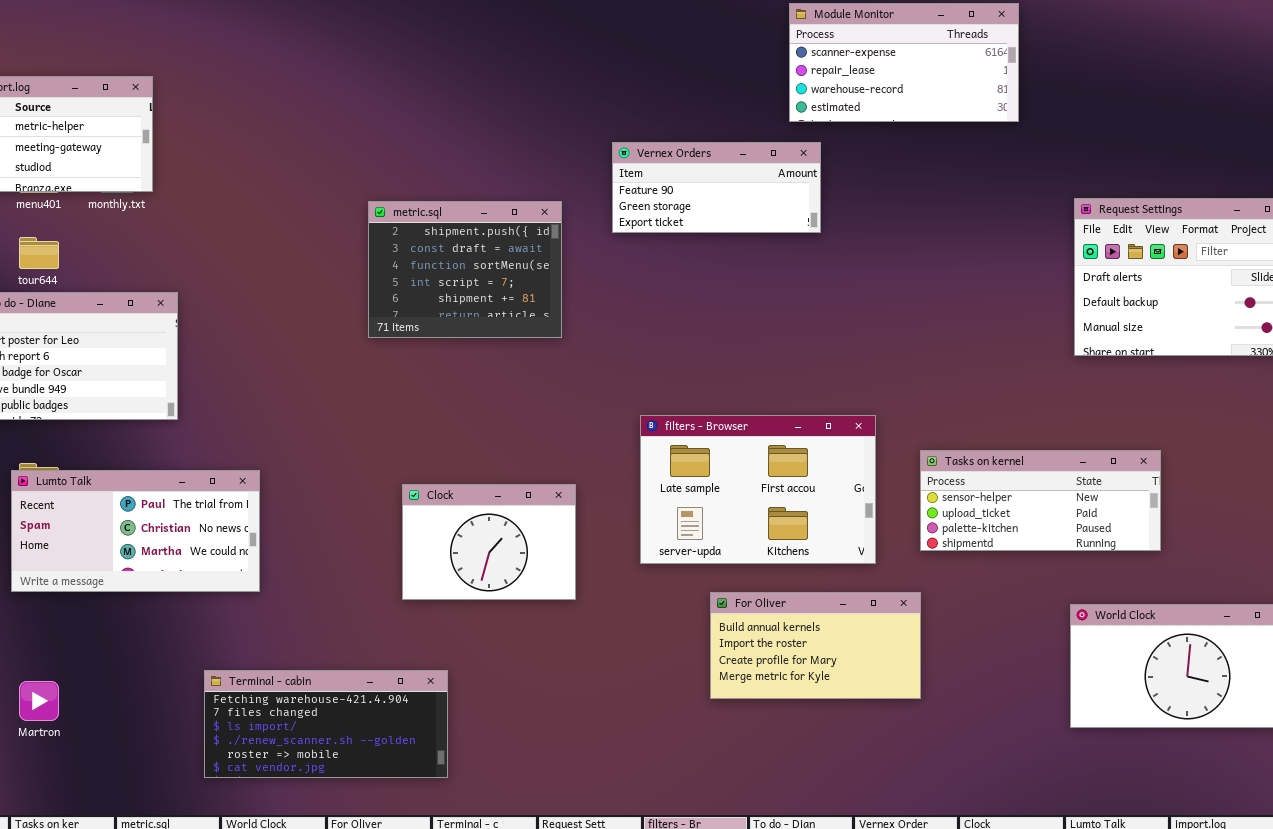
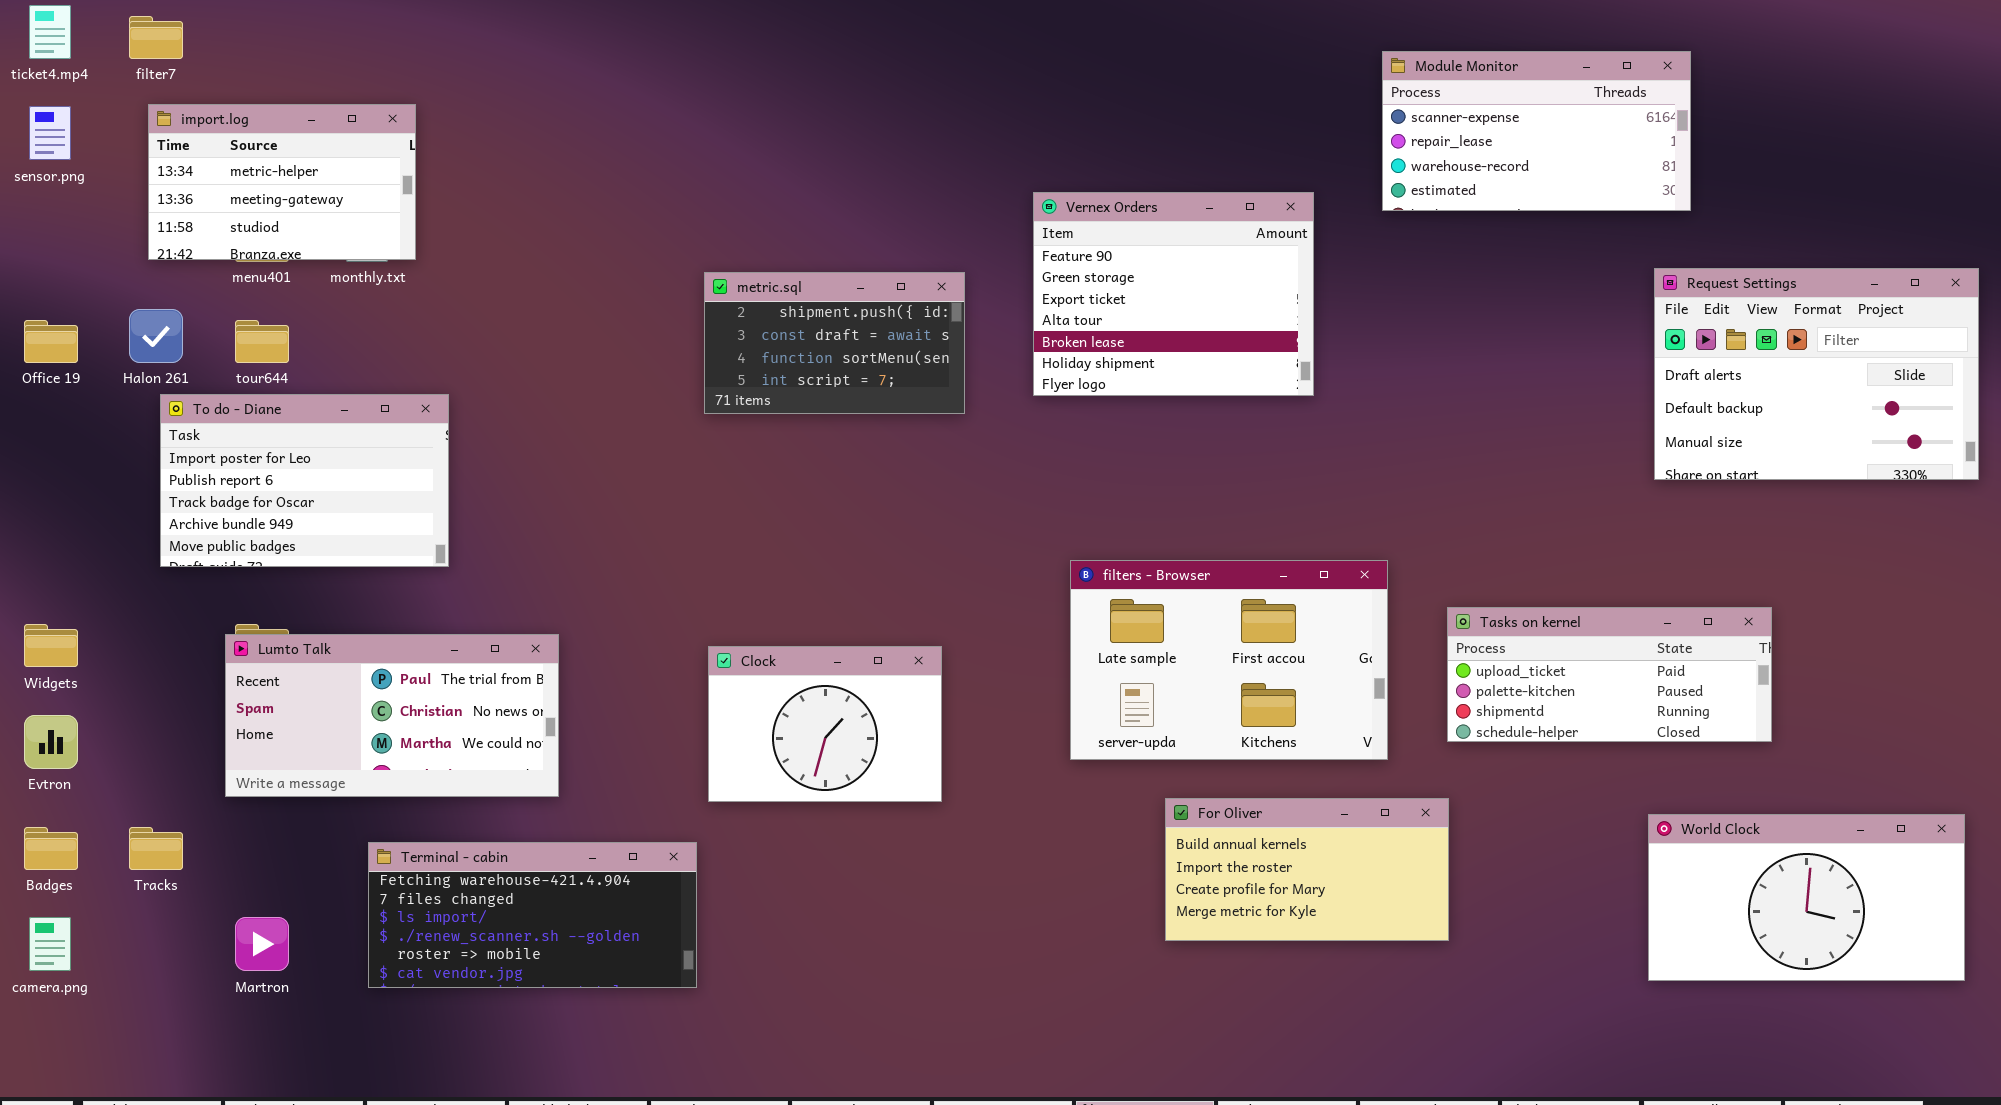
Module Monitor: [789,3,1019,122] -> [1382,51,1691,211], moved
Vernex Orders: [612,142,821,233] -> [1033,192,1314,396], resized
metric.sql: [368,201,562,338] -> [704,272,965,414], resized
Tasks on kernel: [920,450,1161,551] -> [1447,607,1772,742], scrolled down 1 row
Clock: [402,484,576,600] -> [708,646,942,802], moved
Terminal - cabin: [204,670,448,778] -> [368,842,697,988], moved

